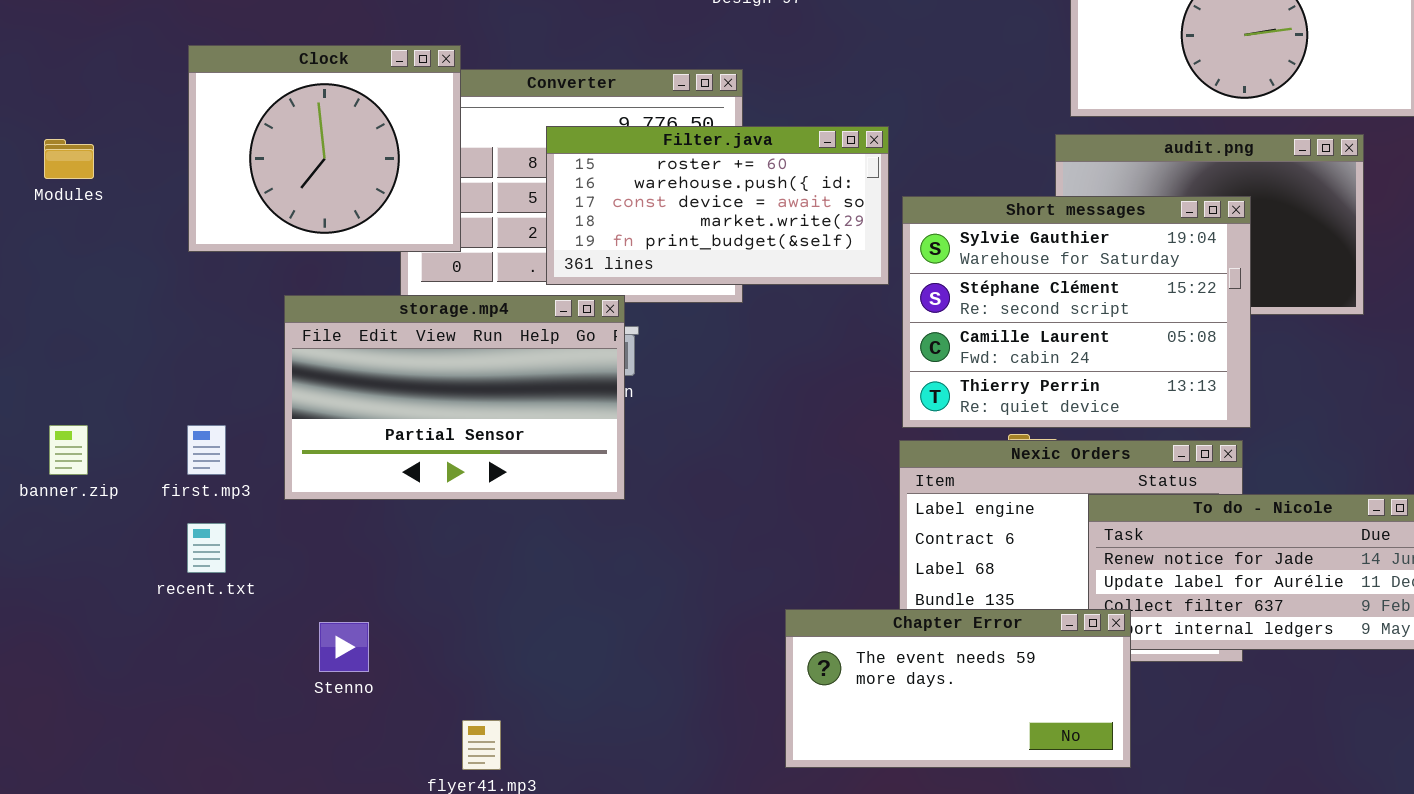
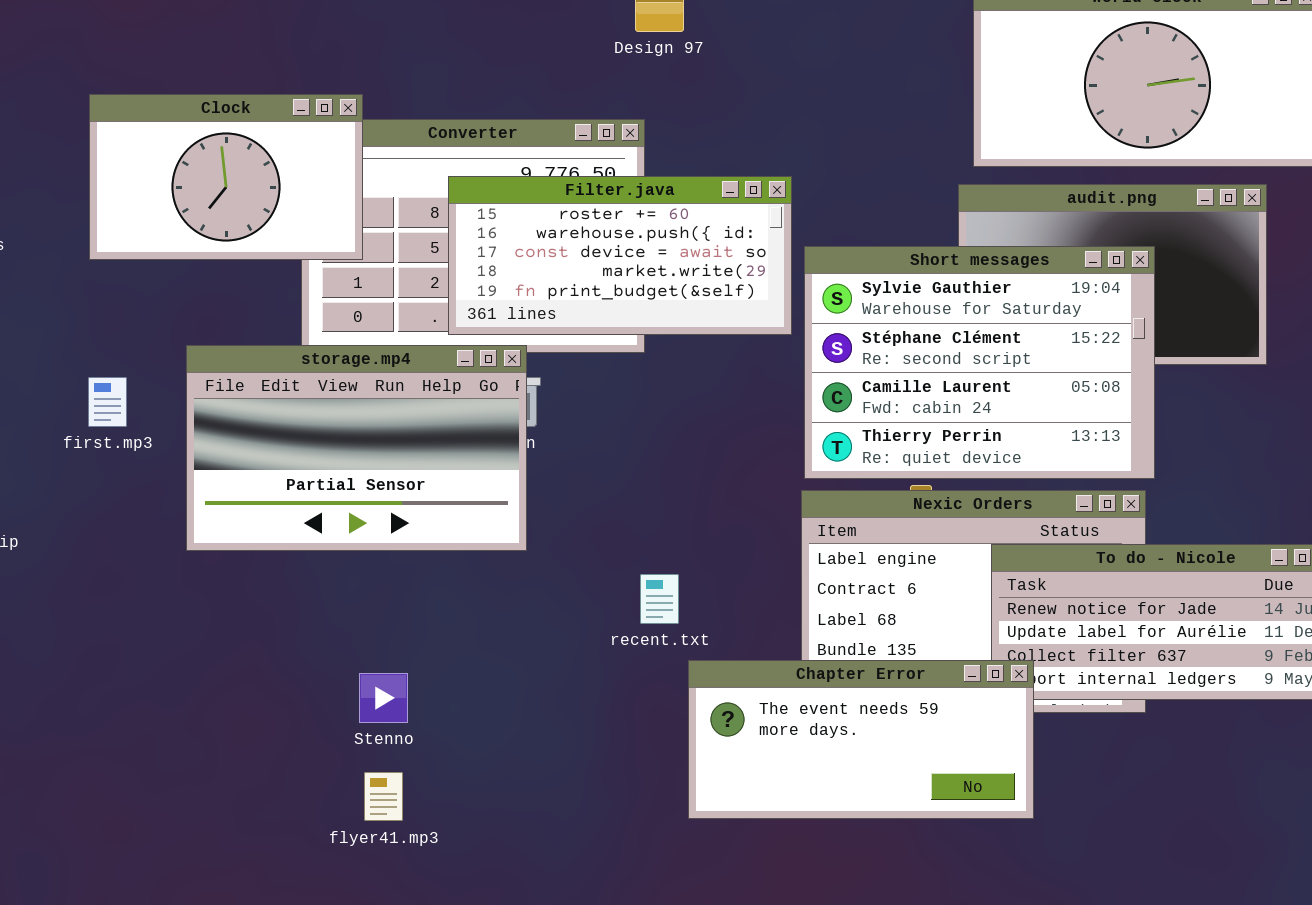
Clock: [188,45,461,252] -> [89,94,363,260], resized
first.mp3: [187,425,226,475] -> [88,377,127,427], moved
recent.txt: [187,523,226,573] -> [640,574,679,624], moved
Stenno: [319,622,369,672] -> [359,673,408,723], moved

